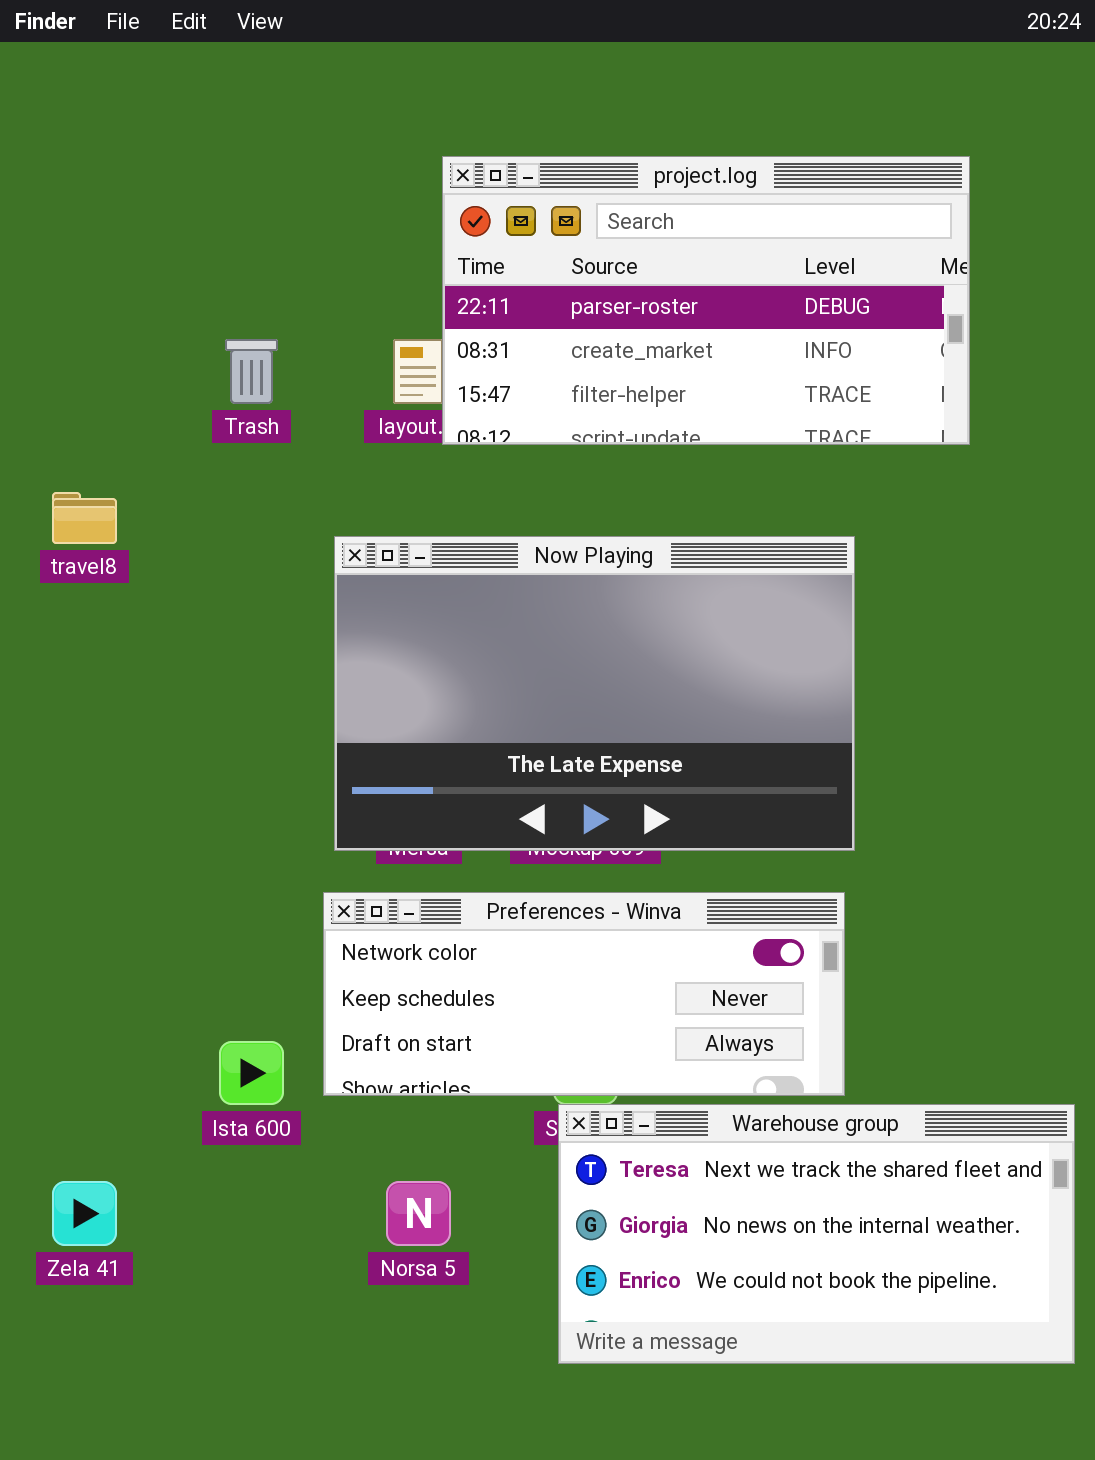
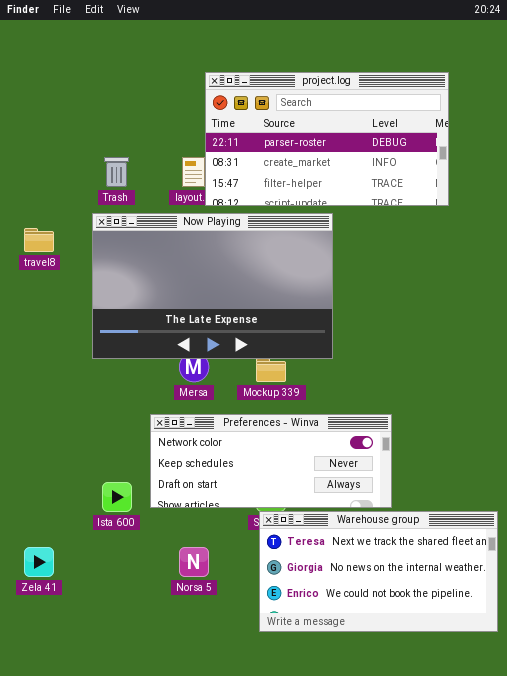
Now Playing: [334,536,855,851] -> [92,213,333,359], moved

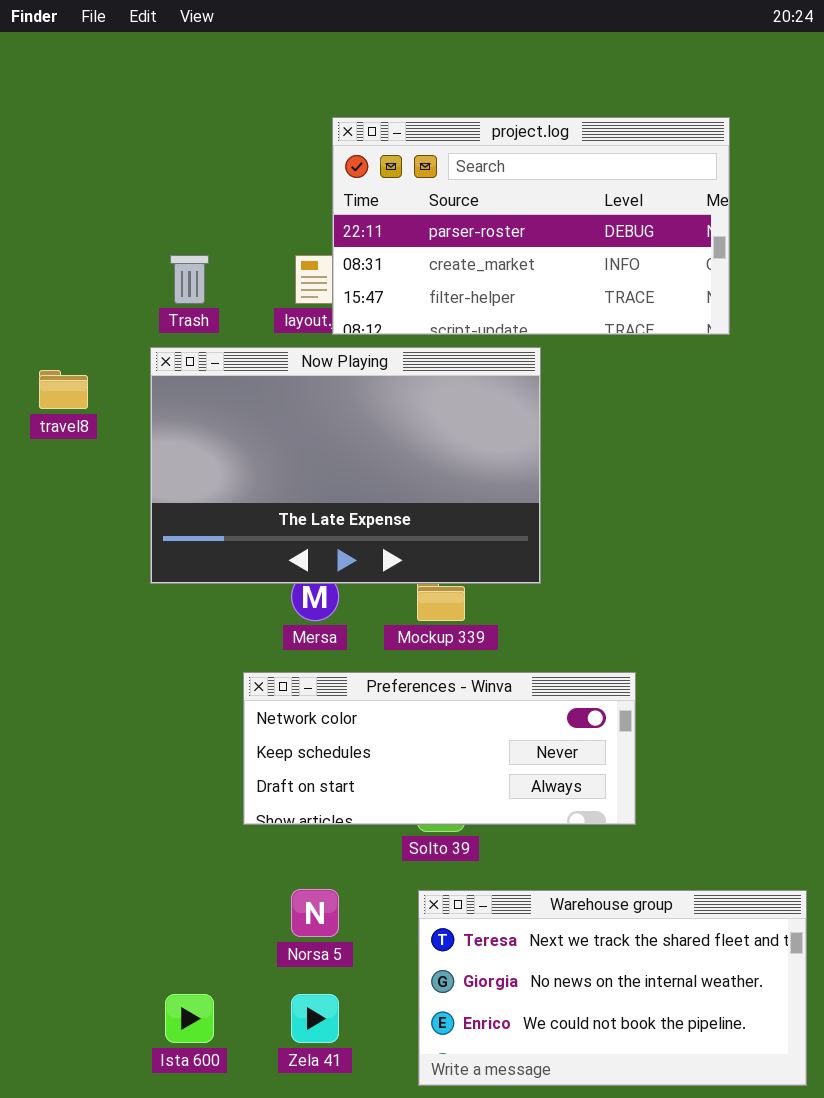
Ista 600: [102,482,132,512] -> [165,994,214,1043], moved
Warehouse group: [259,511,498,632] -> [418,890,807,1086], moved
Zela 41: [24,547,54,577] -> [291,994,339,1043], moved

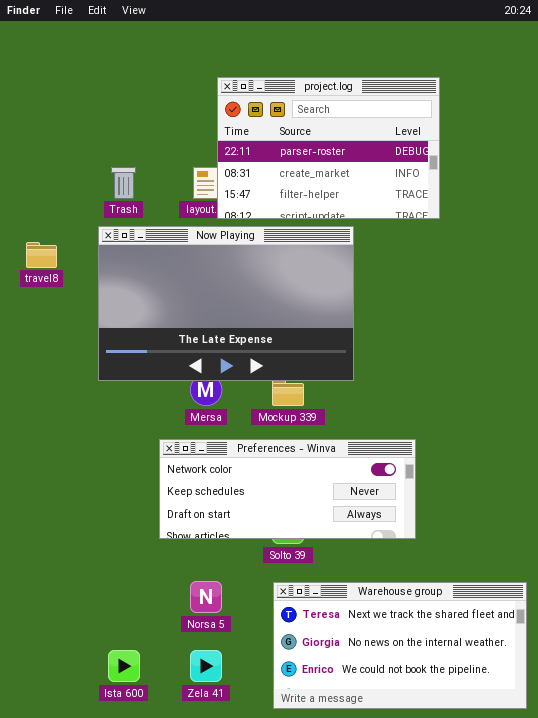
project.log: [332,117,730,335] -> [217,77,440,219], resized

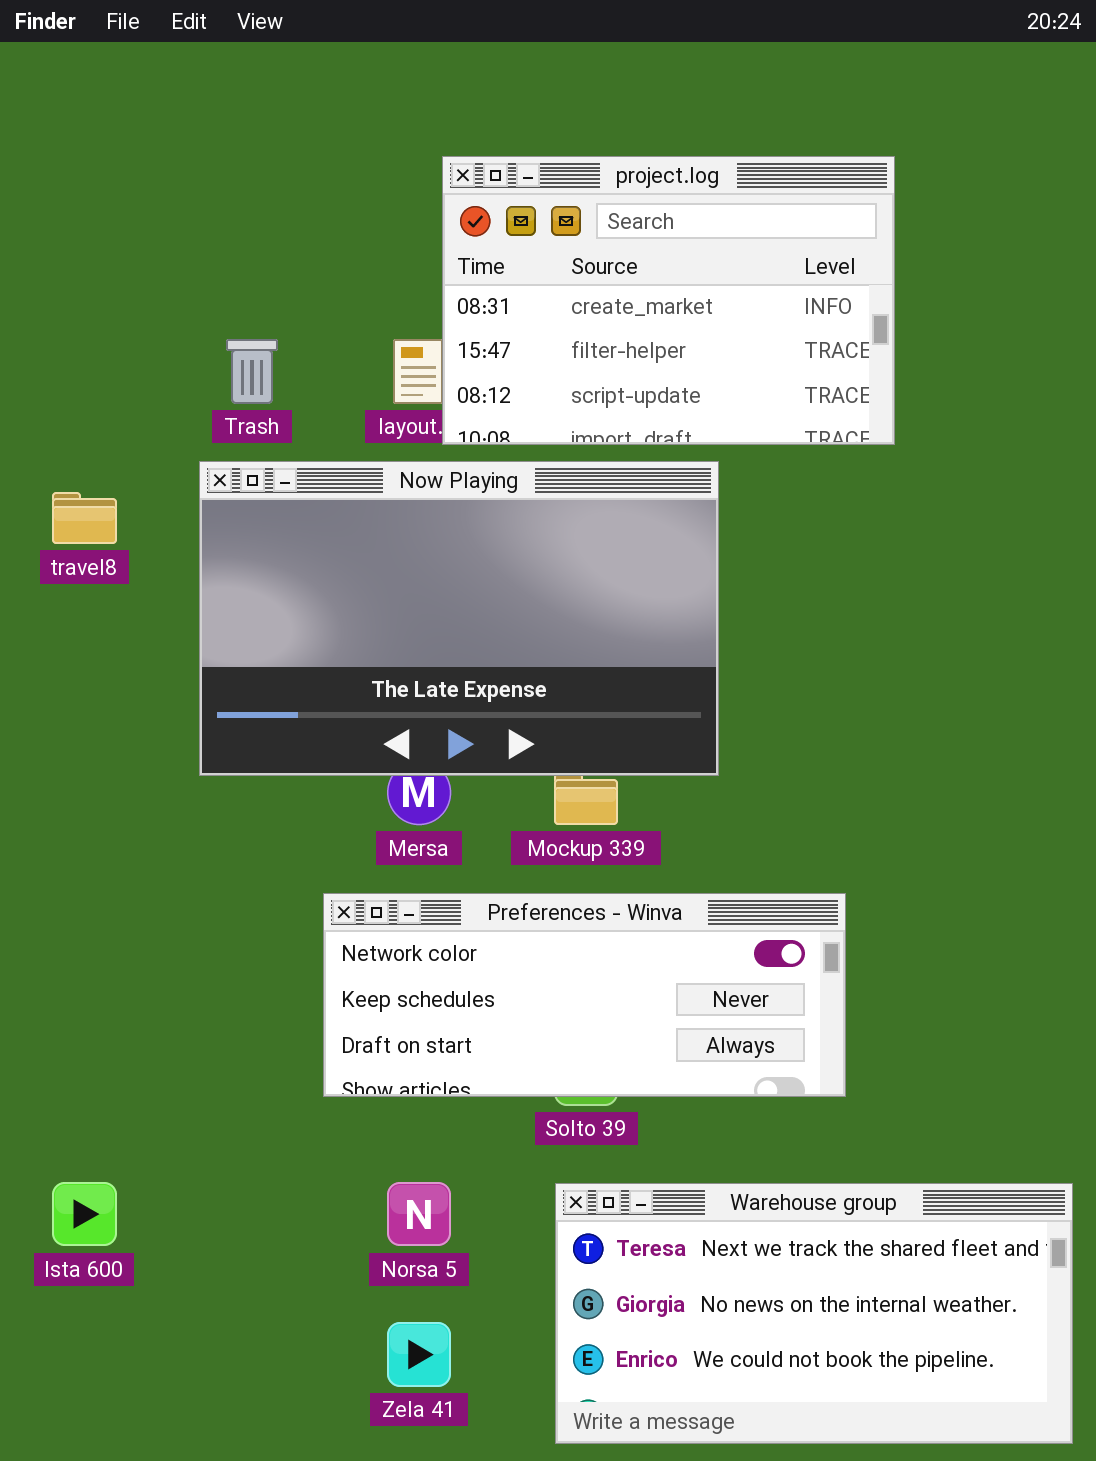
project.log: [217,77,440,219] -> [442,156,895,445], scrolled down 1 row
Ista 600: [108,650,140,682] -> [52,1182,117,1246], moved

